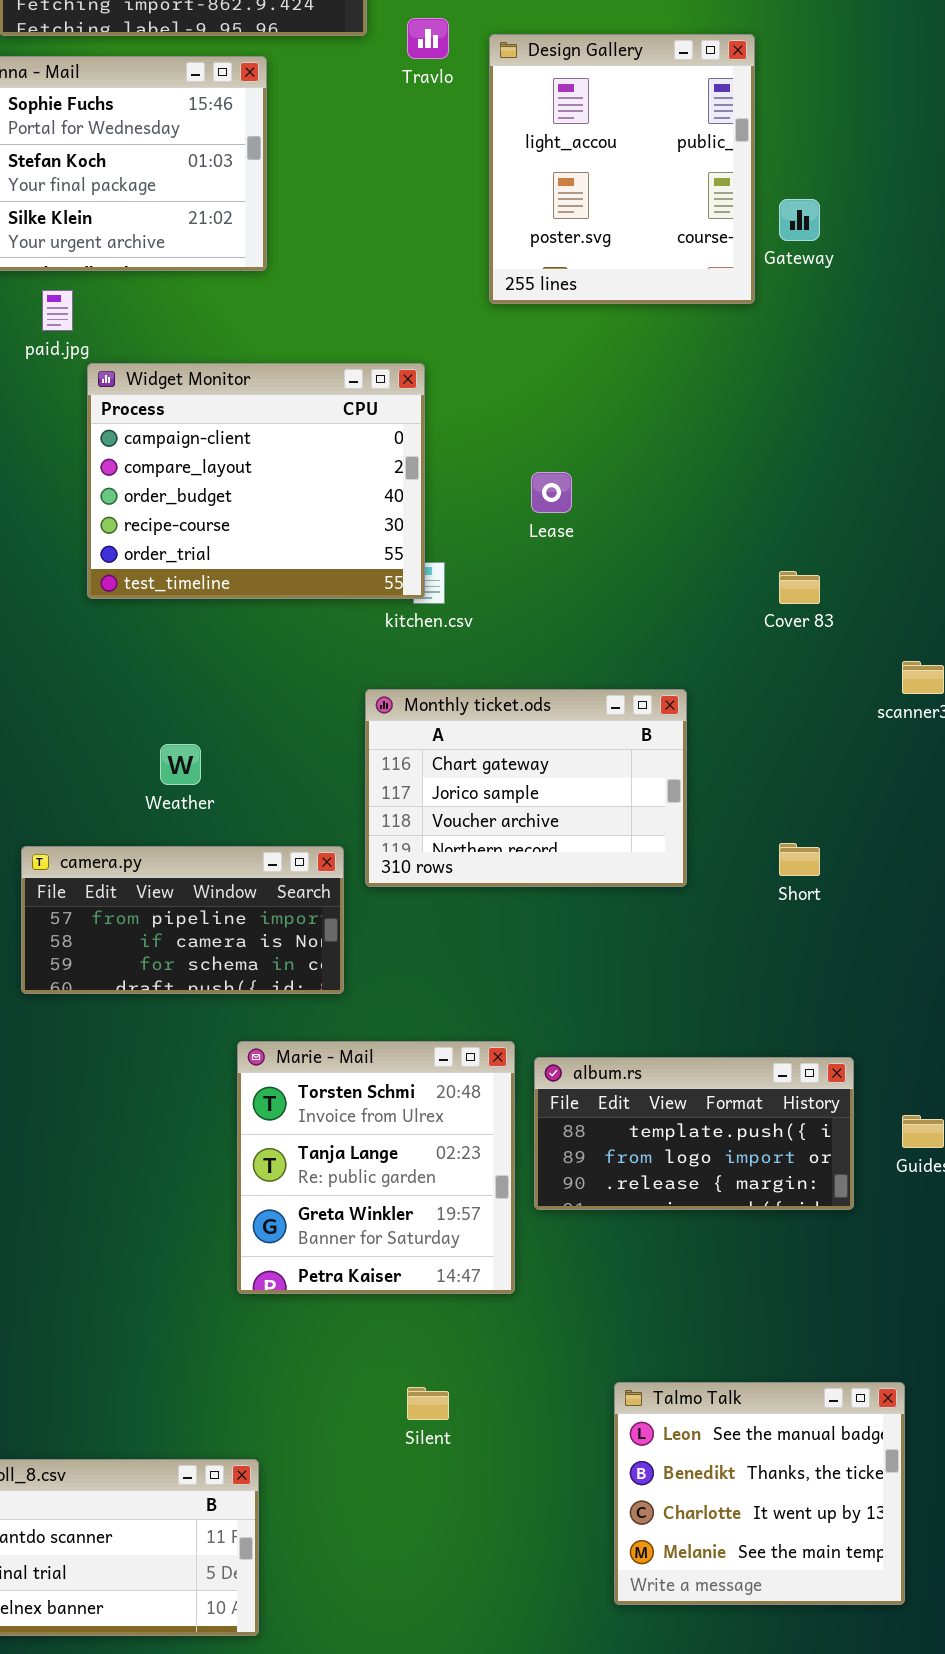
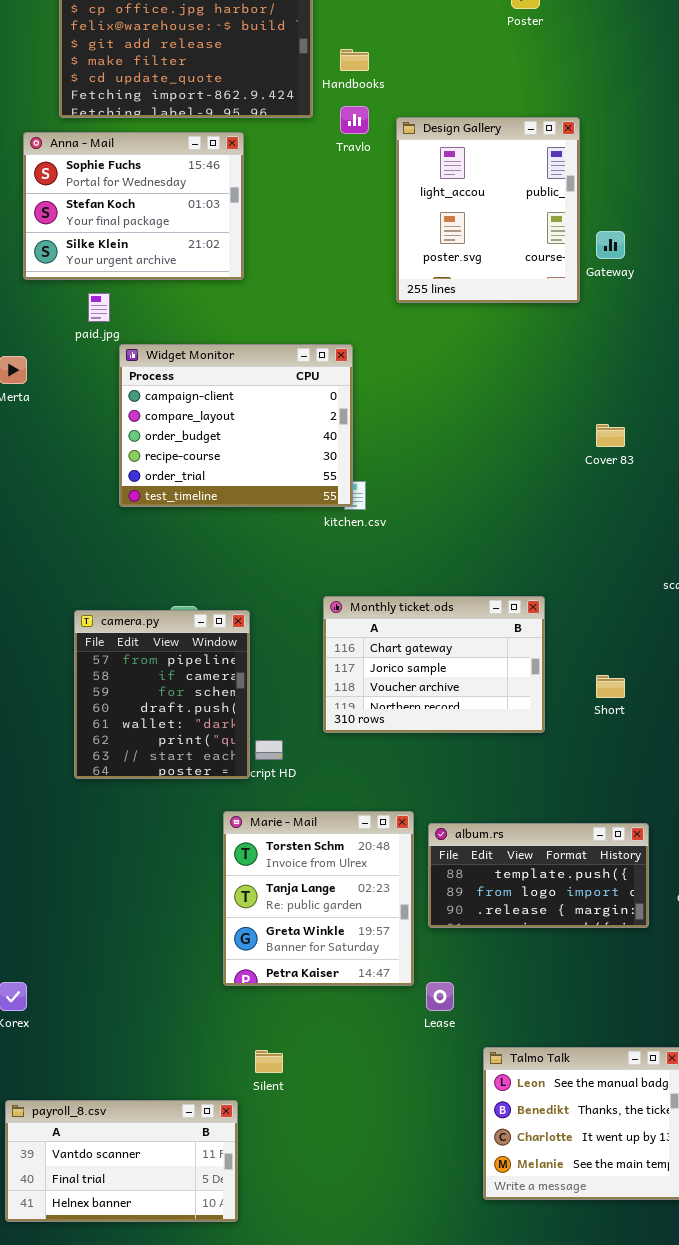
Lease: [531,472,572,513] -> [426,982,454,1011], moved
Cover 83: [779,571,820,604] -> [596,424,625,447], moved
Monthly ticket.ods: [365,689,687,887] -> [323,596,545,733], moved
camera.py: [21,846,344,994] -> [74,610,250,779], resized
Silent: [407,1387,449,1420] -> [255,1050,283,1073], moved

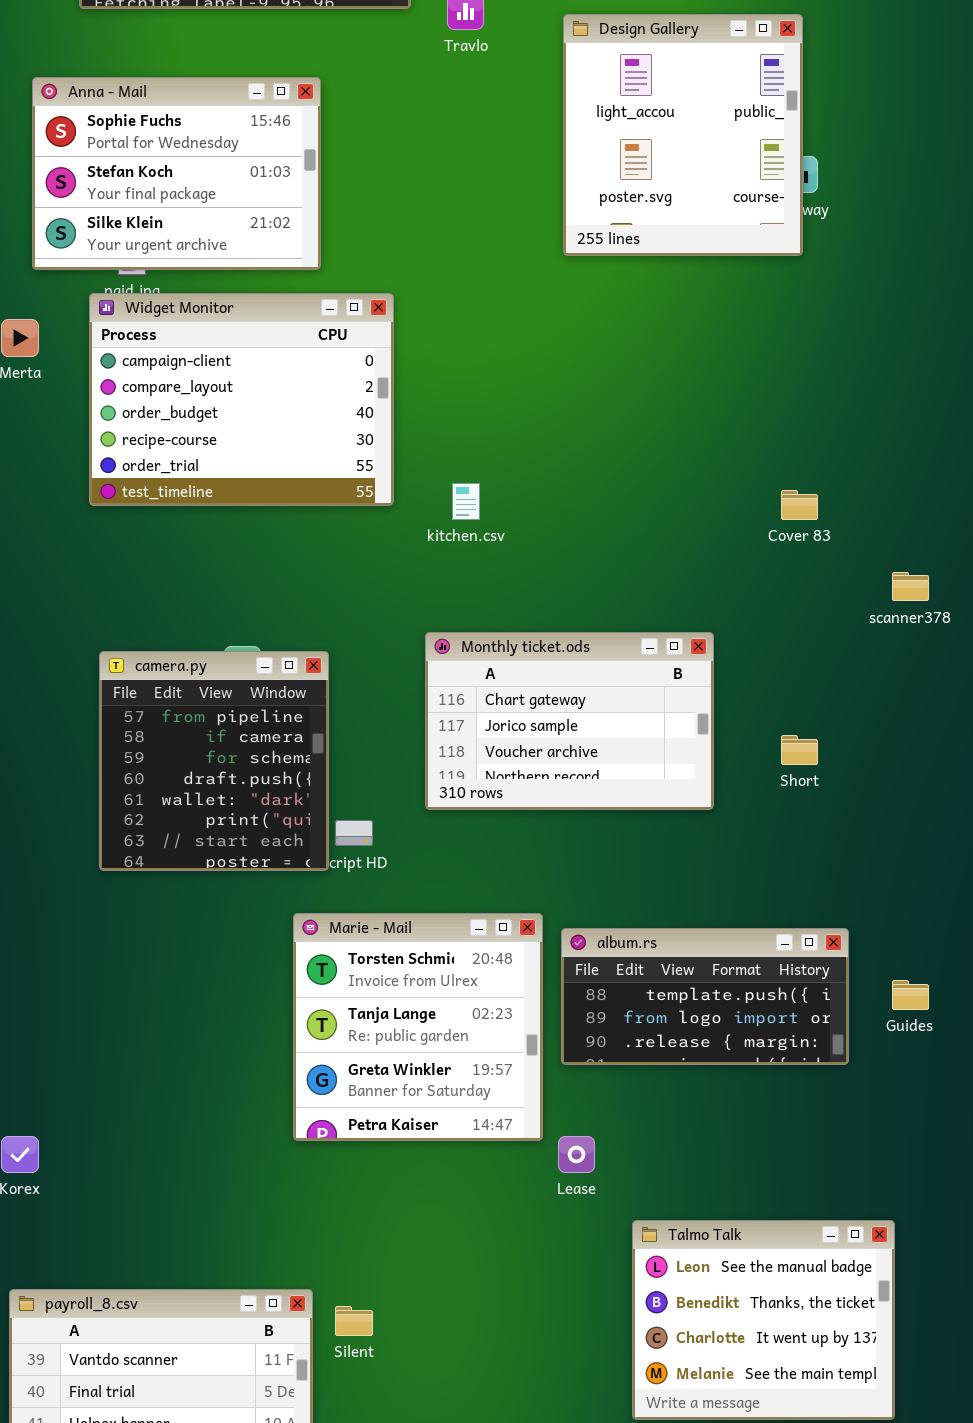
Design Gallery: [396,117,580,303] -> [563,14,803,256], moved
Anna - Mail: [23,132,244,280] -> [32,77,321,270], moved
Widget Monitor: [119,344,353,507] -> [89,293,394,506], moved
Cover 83: [596,424,625,447] -> [781,490,818,520], moved
Silent: [255,1050,283,1073] -> [335,1306,373,1336], moved

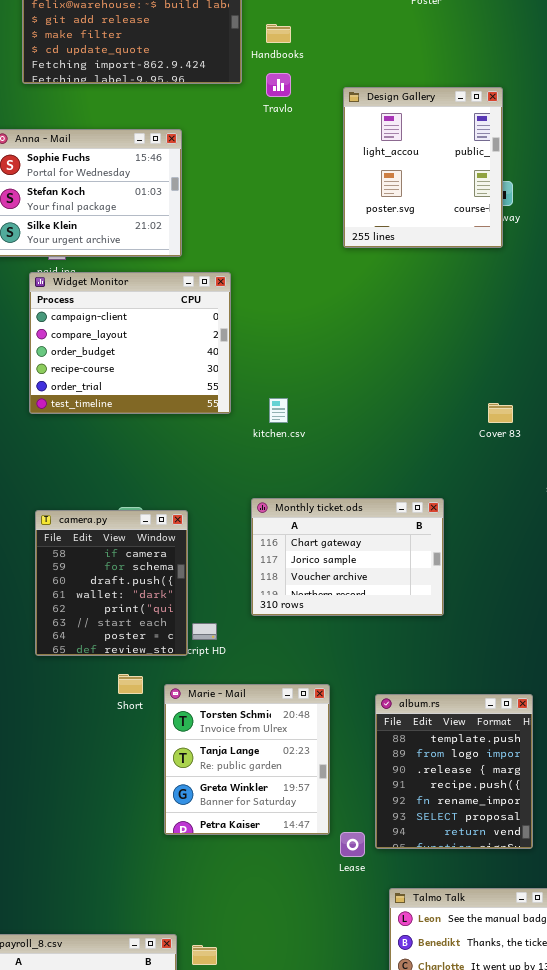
camera.py: [99,651,329,871] -> [35,510,188,656], scrolled down 1 row
Short: [781,735,818,765] -> [118,674,143,694], moved
album.rs: [561,928,849,1065] -> [375,694,533,849], resized

